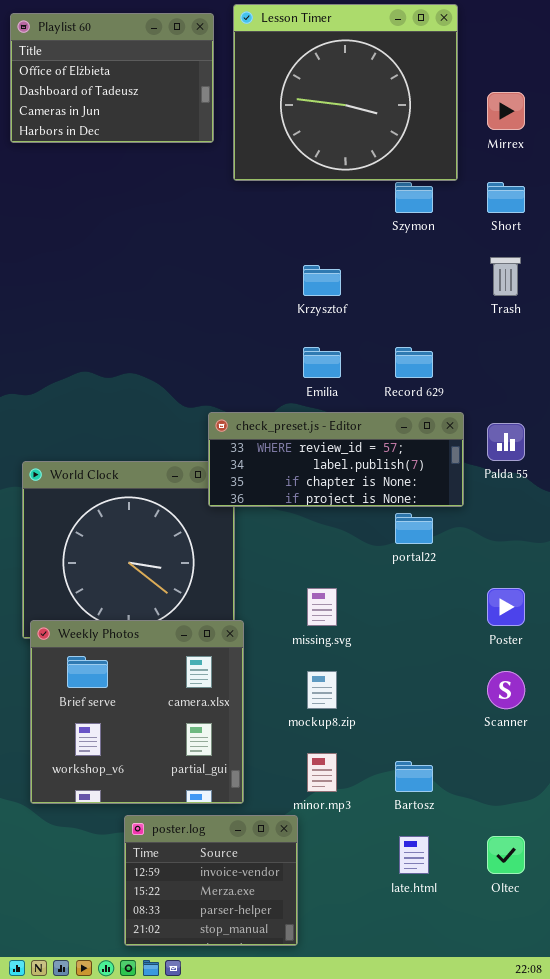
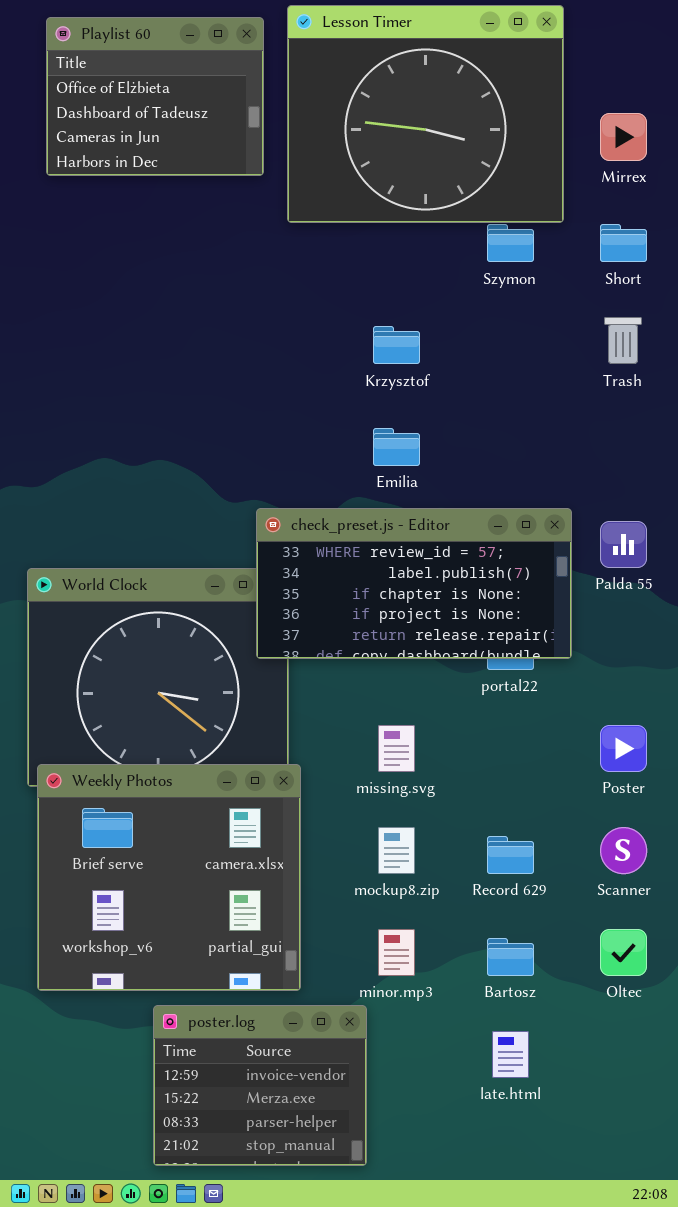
Playlist 60: [10,13,214,143] -> [46,17,264,176], resized
Record 629: [395,347,433,378] -> [487,836,534,874], moved
check_preset.js - Editor: [208,412,464,507] -> [256,508,572,659], resized
Oltec: [487,836,525,874] -> [600,929,647,976], moved

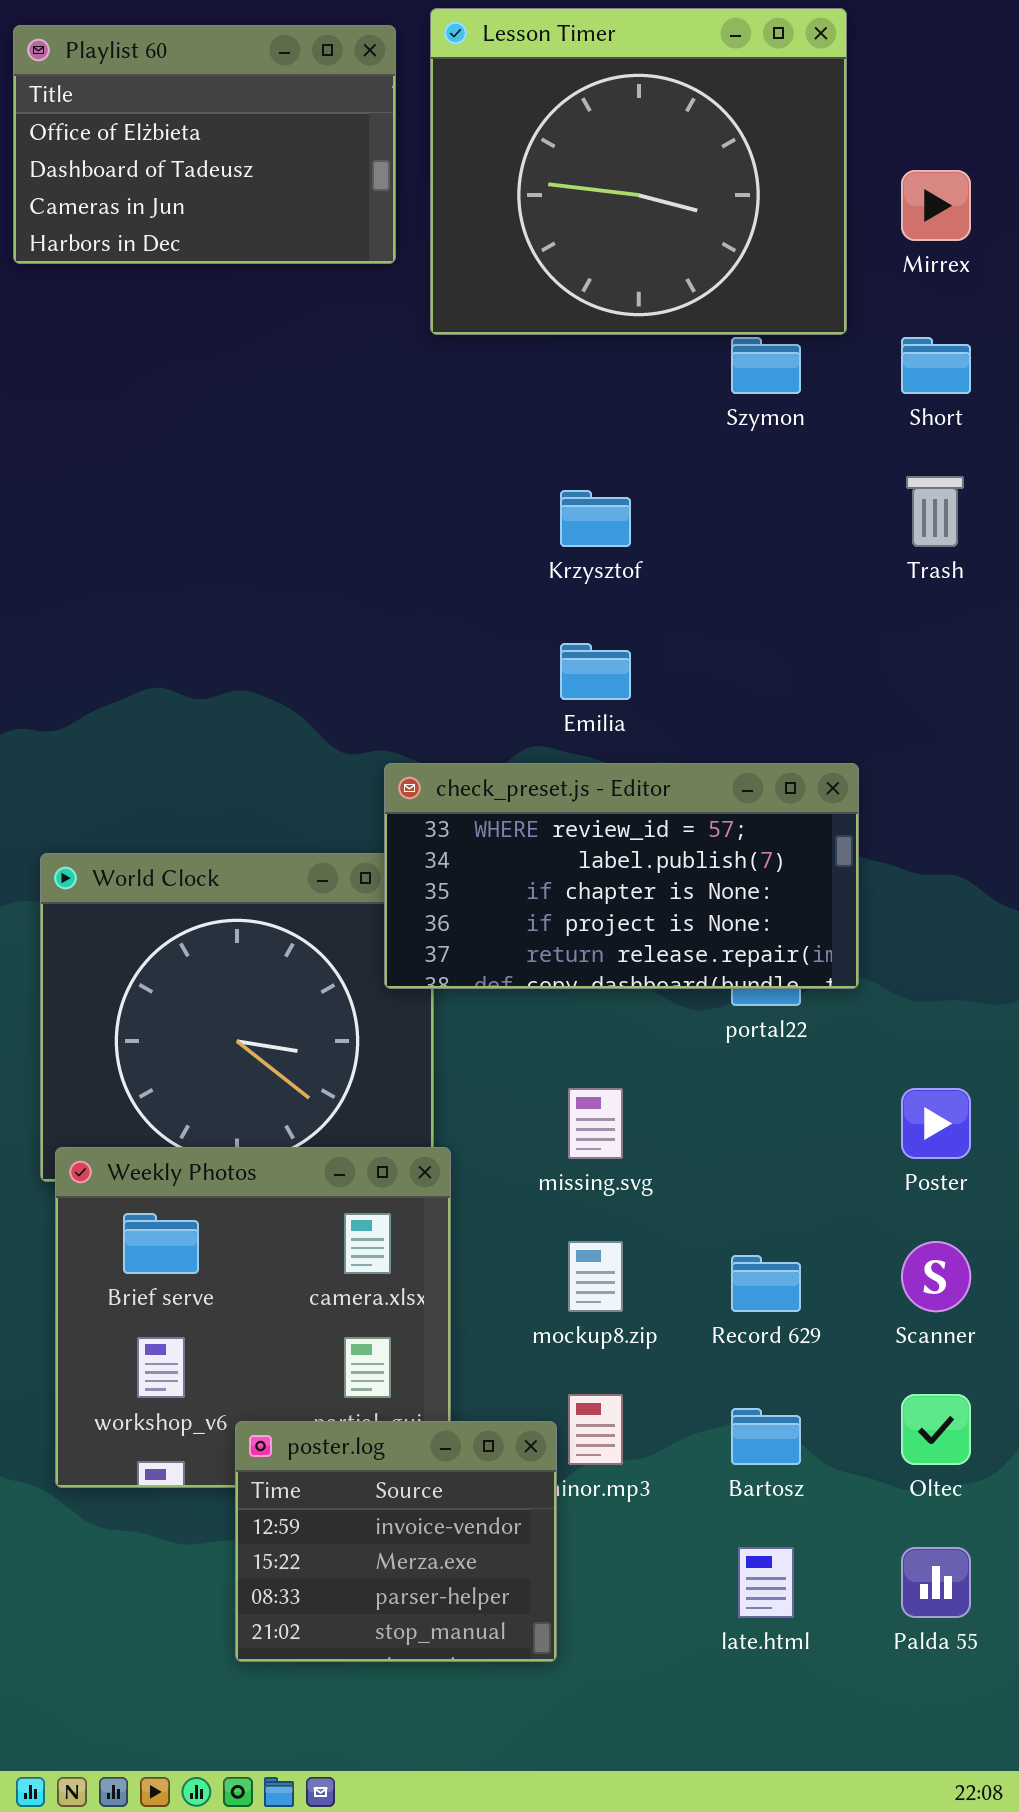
Playlist 60: [46,17,264,176] -> [13,25,396,264], resized
Palda 55: [600,521,647,568] -> [901,1547,971,1618], moved
poster.log: [153,1005,367,1166] -> [235,1421,557,1662], moved

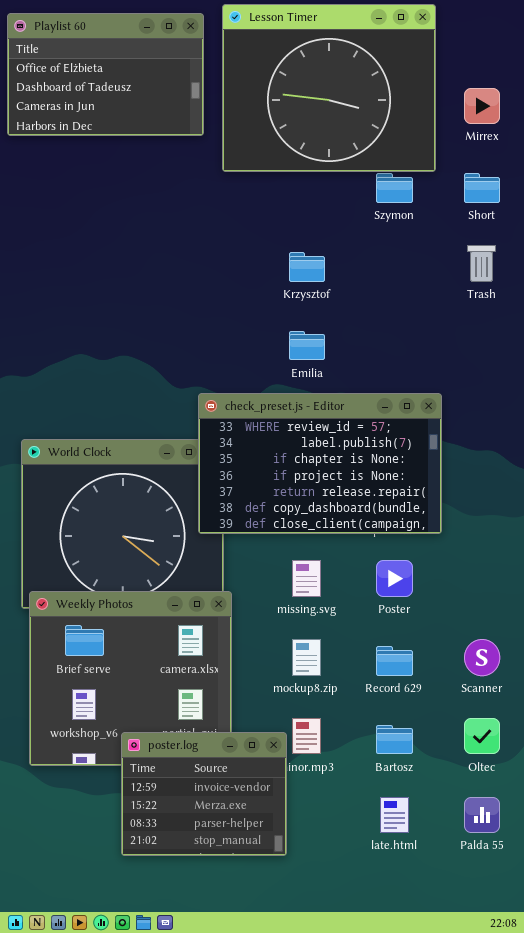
check_preset.js - Editor: [384,763,859,989] -> [198,393,442,534], resized
Poster: [901,1088,971,1159] -> [376,560,413,597], moved

